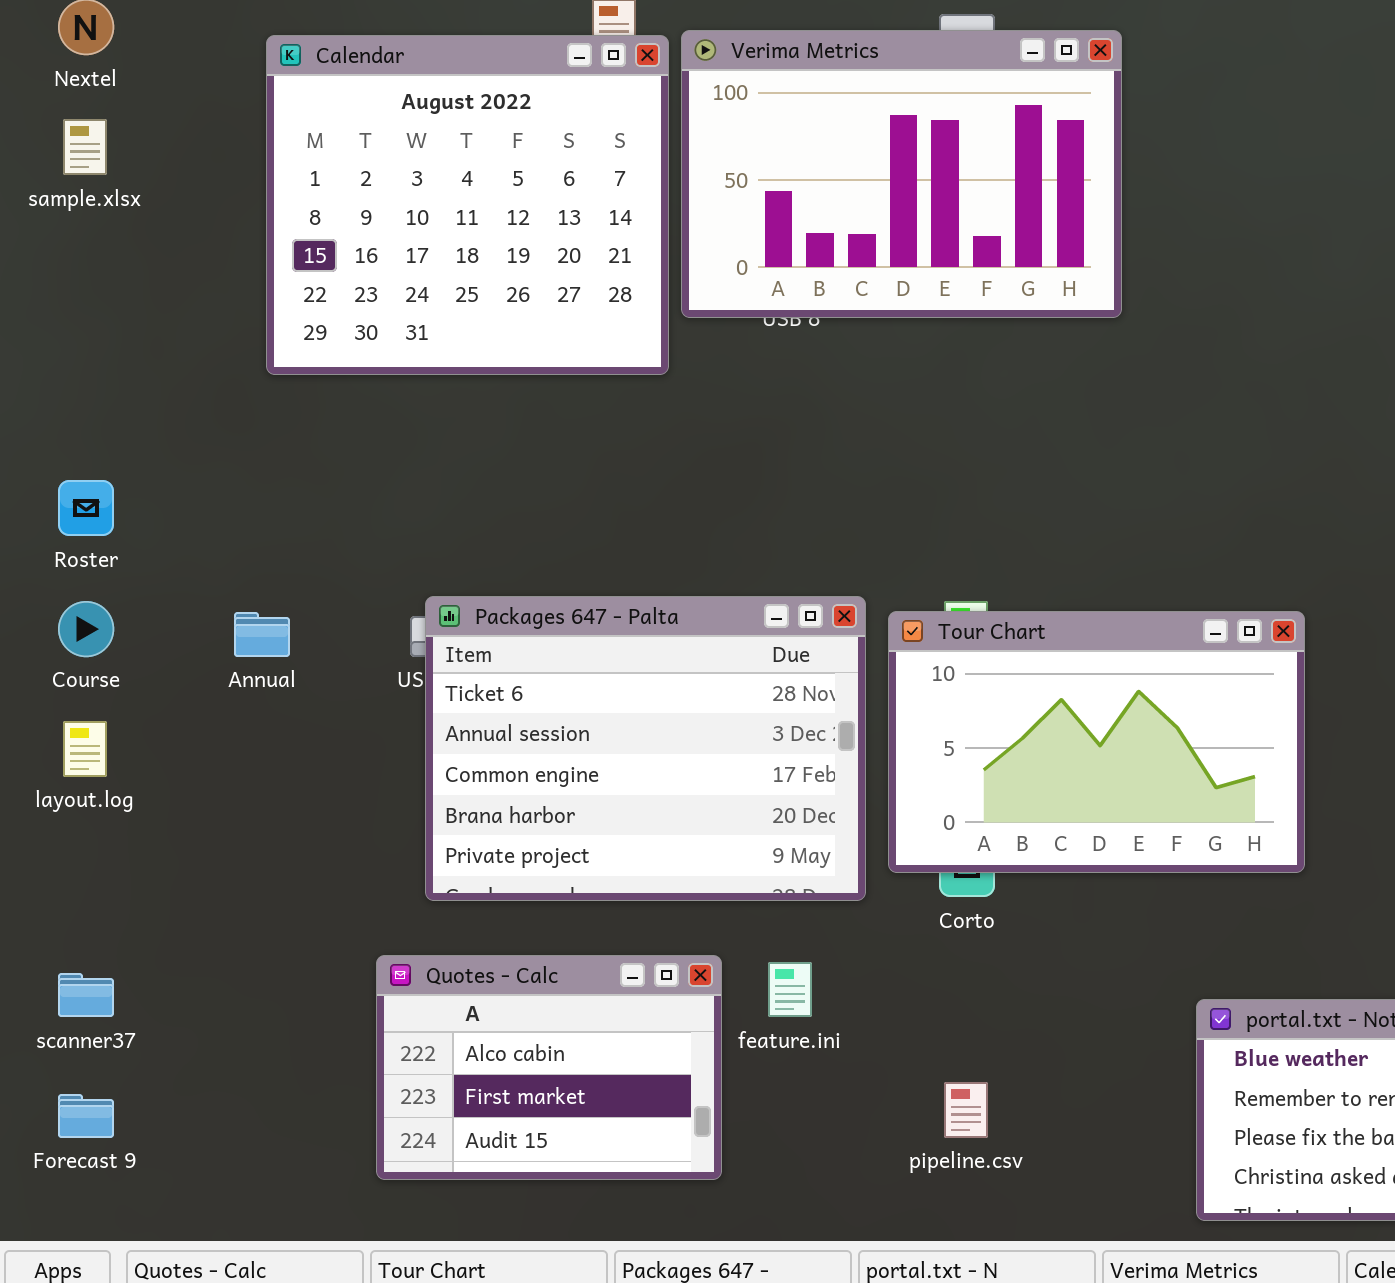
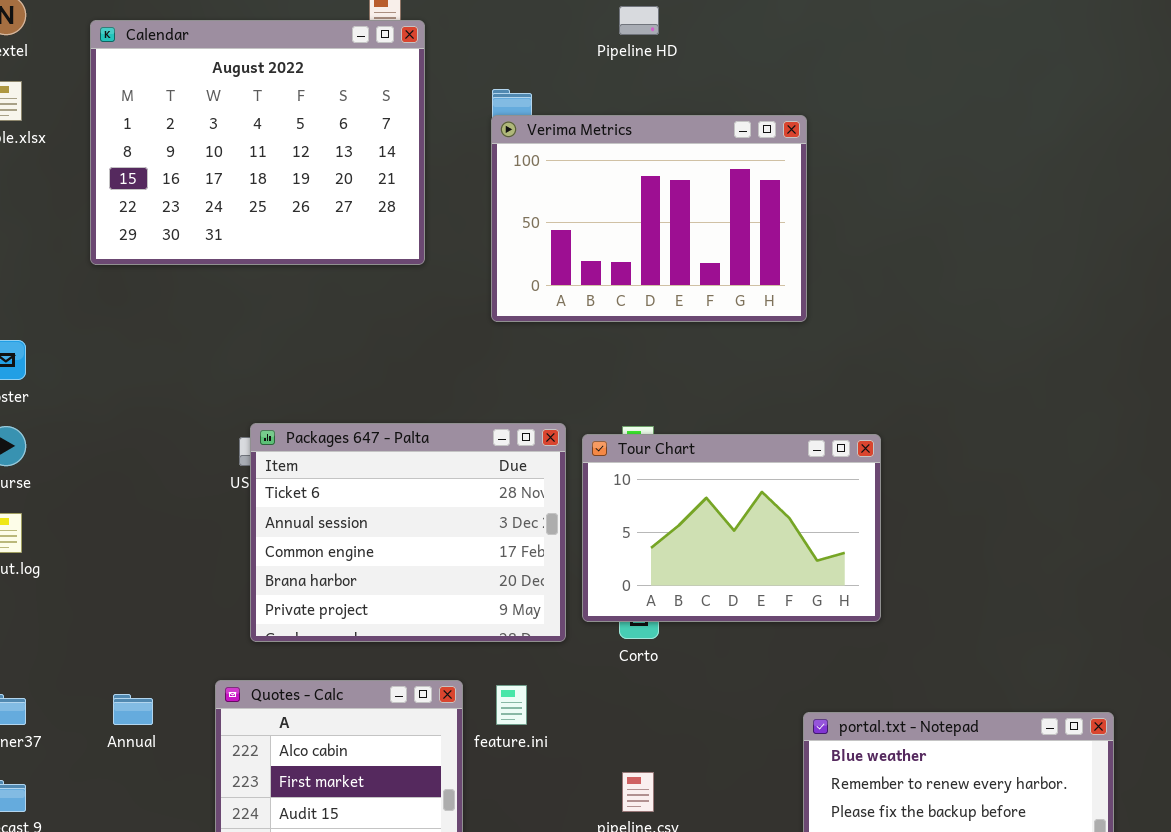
Verima Metrics: [681,30,1122,318] -> [491,115,807,322], moved
Calendar: [266,35,669,375] -> [90,20,425,265], resized
Annual: [234,612,290,657] -> [113,694,153,725], moved

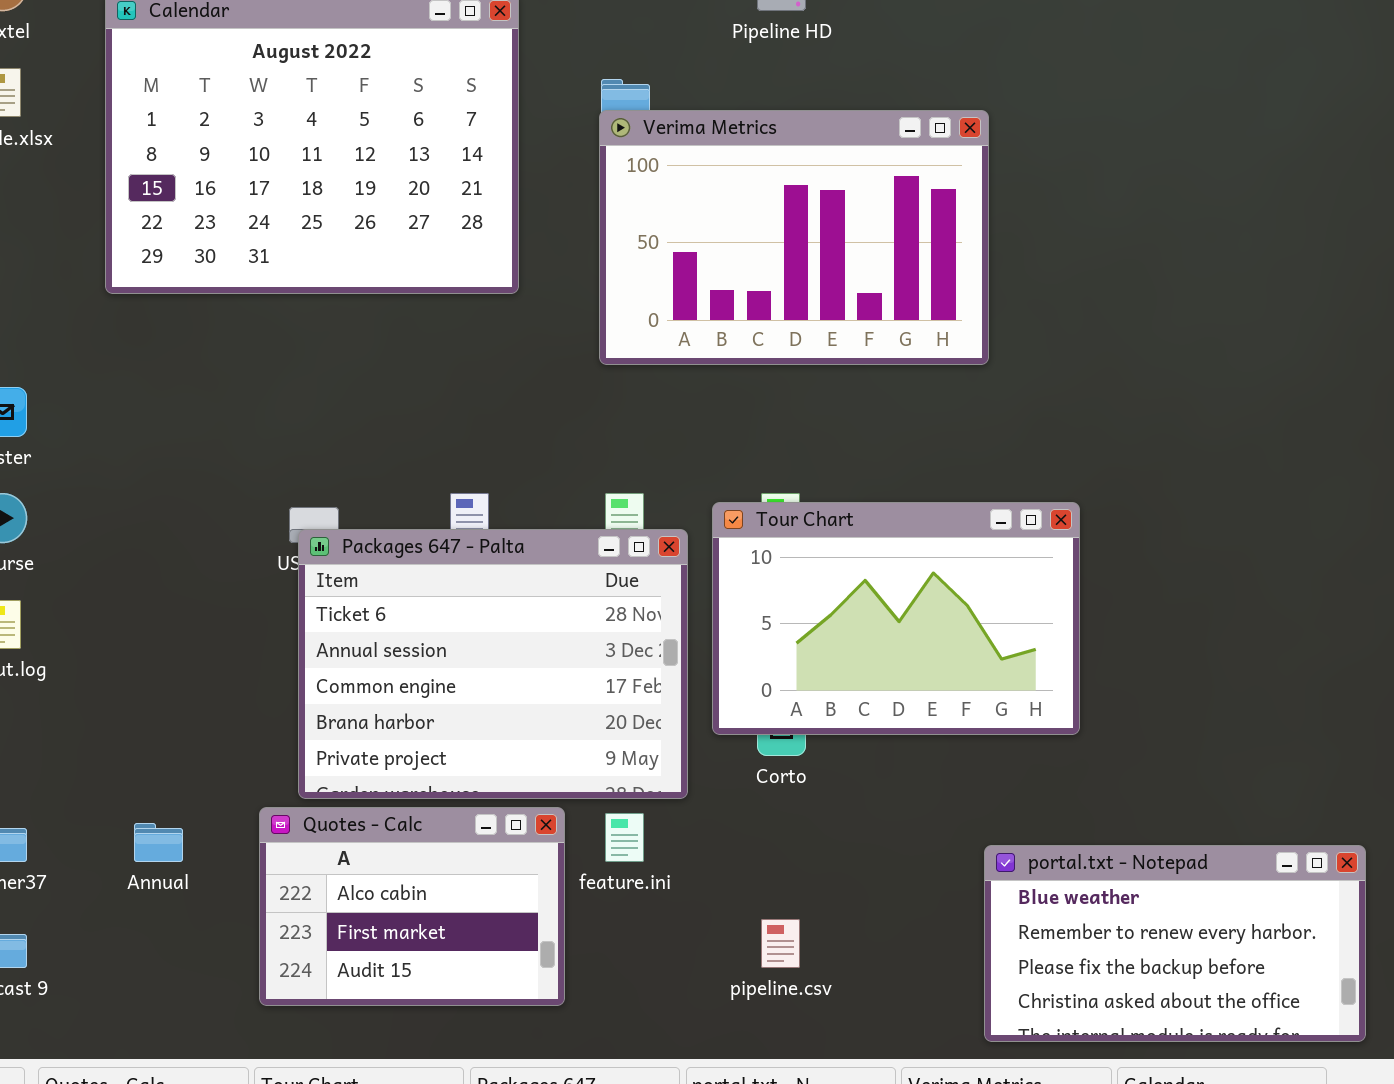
Packages 647 - Palta: [250,423,566,642] -> [298,529,688,799], moved

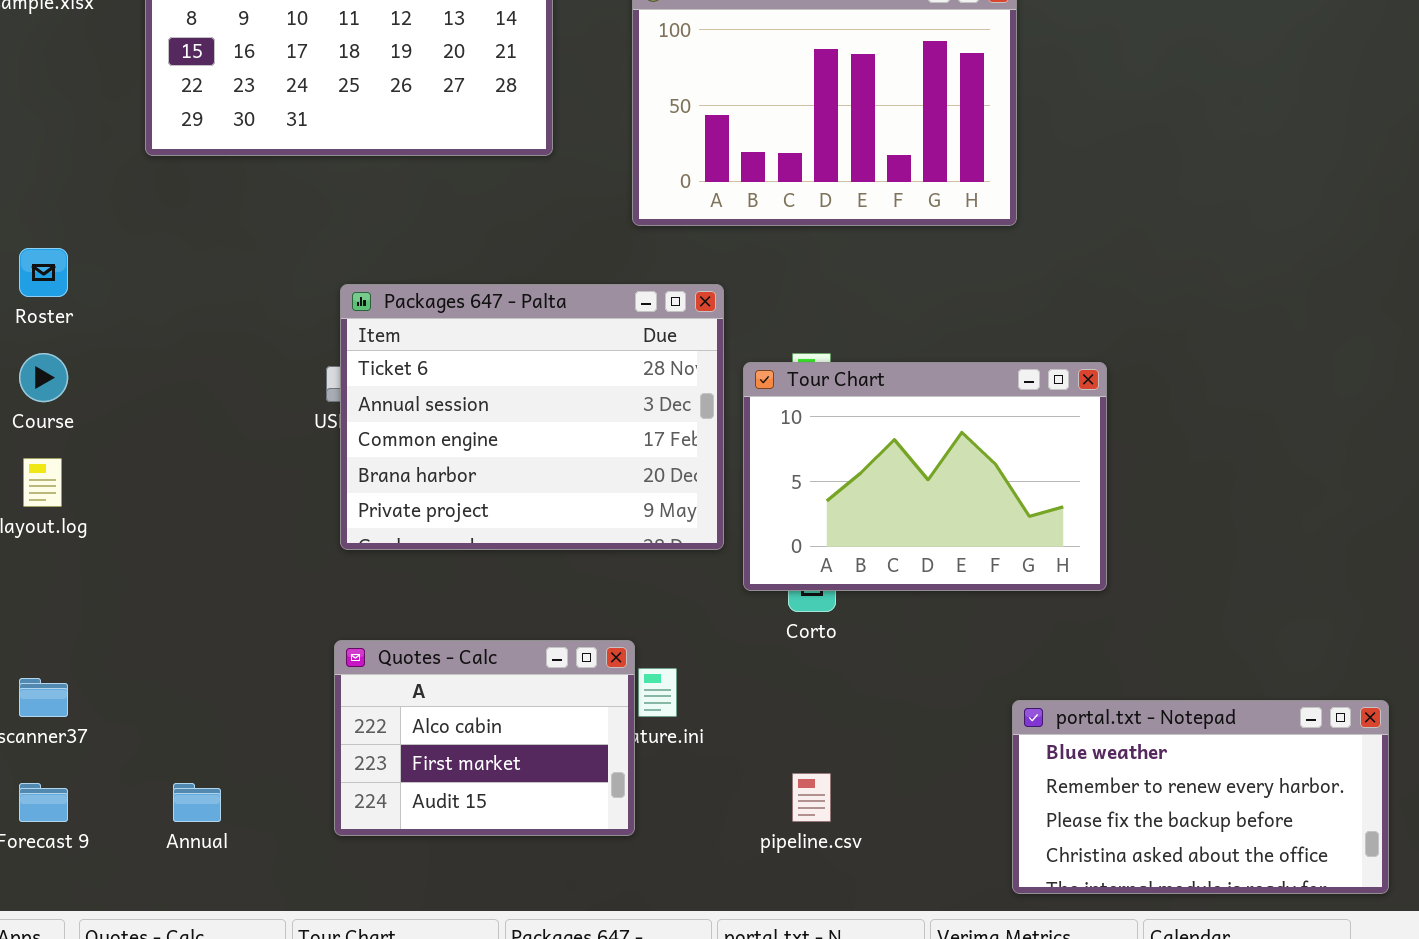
Packages 647 - Palta: [298,529,688,799] -> [340,284,724,550], moved
Quotes - Calc: [259,807,565,1006] -> [334,640,635,836], moved
Annual: [134,823,183,862] -> [173,783,221,822], moved

